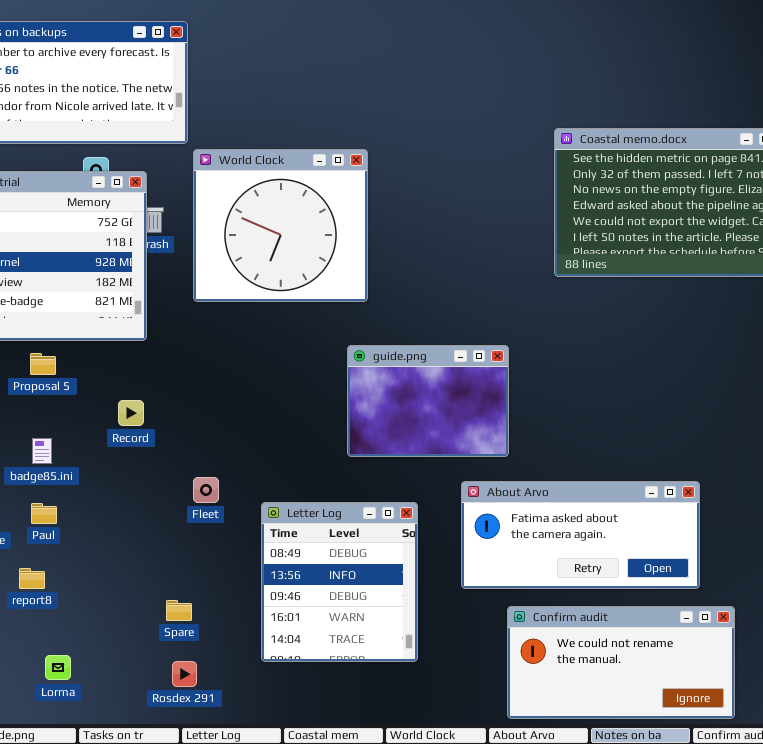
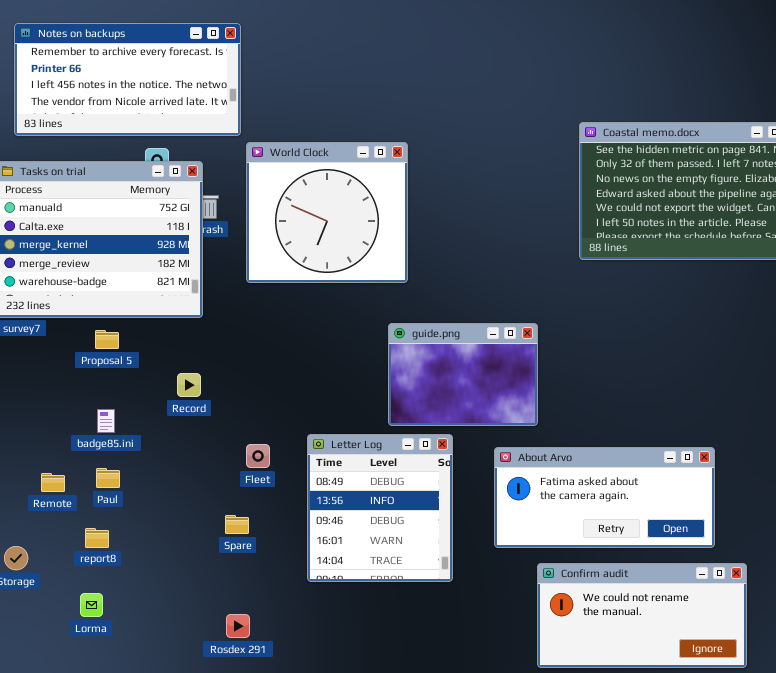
Letter Log: [261,502,418,662] -> [307,434,453,582], moved
Spare: [166,600,192,621] -> [225,515,249,534], moved
Lorma: [45,655,71,680] -> [80,593,103,617], moved

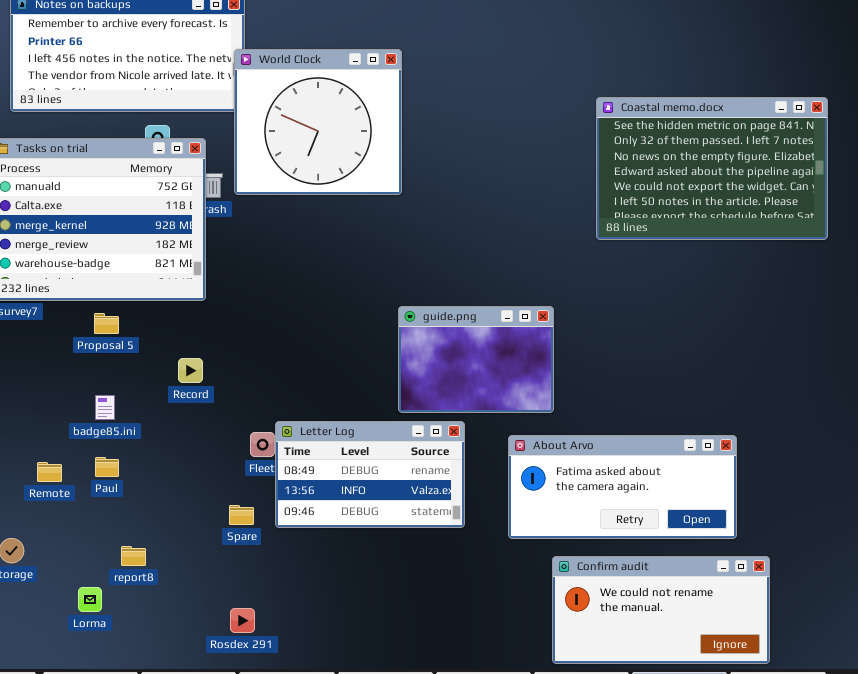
World Clock: [246,142,408,283] -> [234,49,402,195], moved
Letter Log: [307,434,453,582] -> [275,421,465,528], resized
report8: [85,528,109,548] -> [121,546,146,566], moved

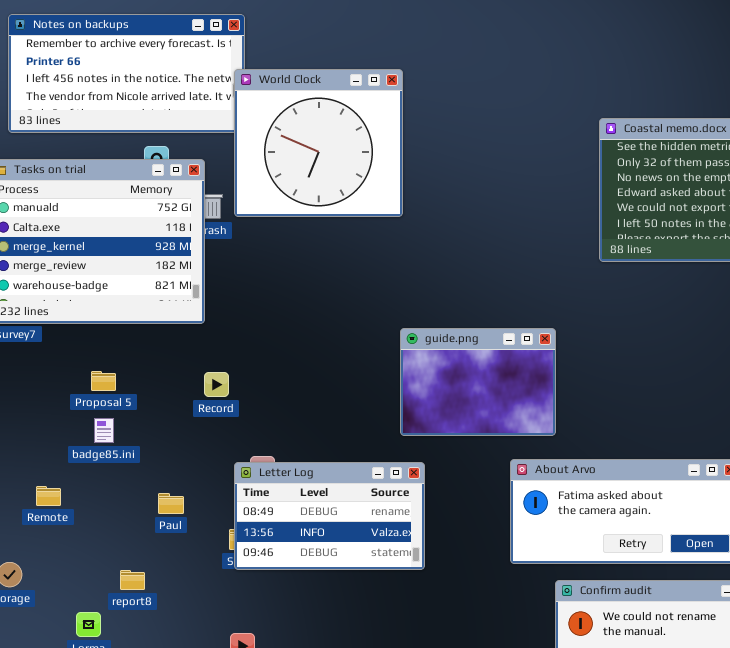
Proposal 5: [94,313,119,334] -> [91,371,116,391], moved
Record: [178,358,203,383] -> [204,372,229,397], moved
Letter Log: [275,421,465,528] -> [234,462,425,570], moved
Paul: [95,457,119,477] -> [158,493,184,514], moved

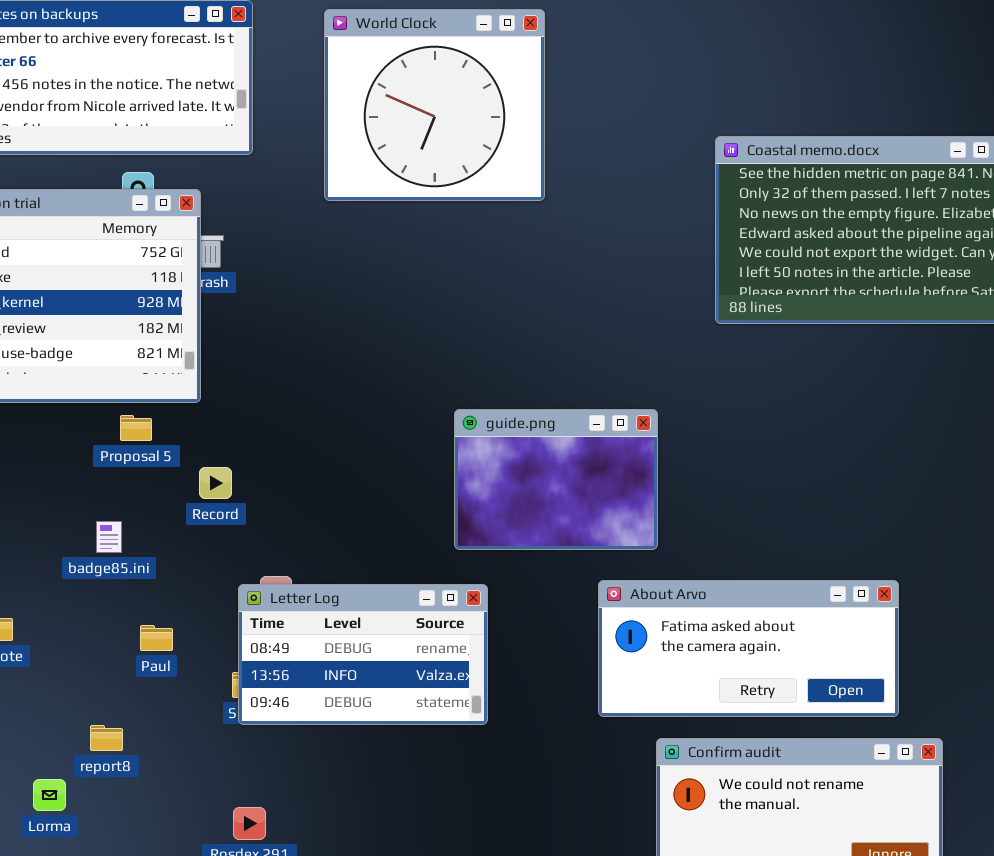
World Clock: [234,69,403,217] -> [324,9,545,201], moved
Proposal 5: [91,371,116,391] -> [120,415,152,441], moved
badge85.ini: [94,418,114,443] -> [96,521,122,553], moved

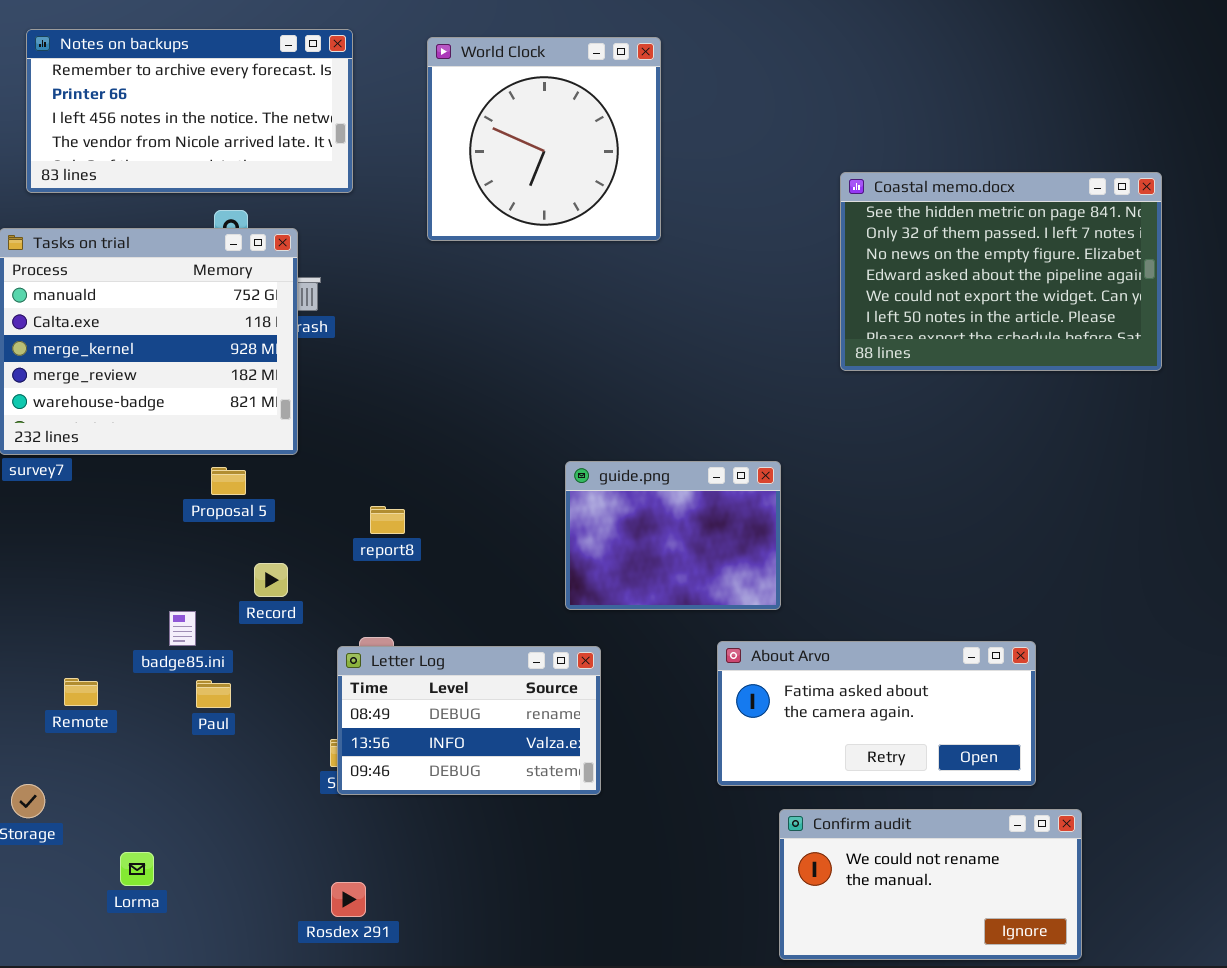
Record: [199,467,232,499] -> [254,563,288,597], moved
badge85.ini: [96,521,122,553] -> [169,611,196,646], moved
Paul: [140,625,173,651] -> [196,680,231,708], moved
report8: [90,725,123,751] -> [370,506,405,534], moved

